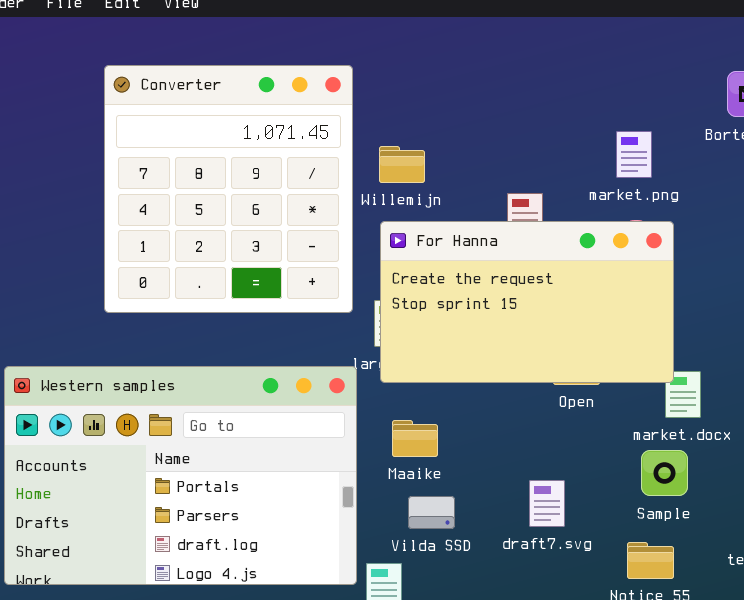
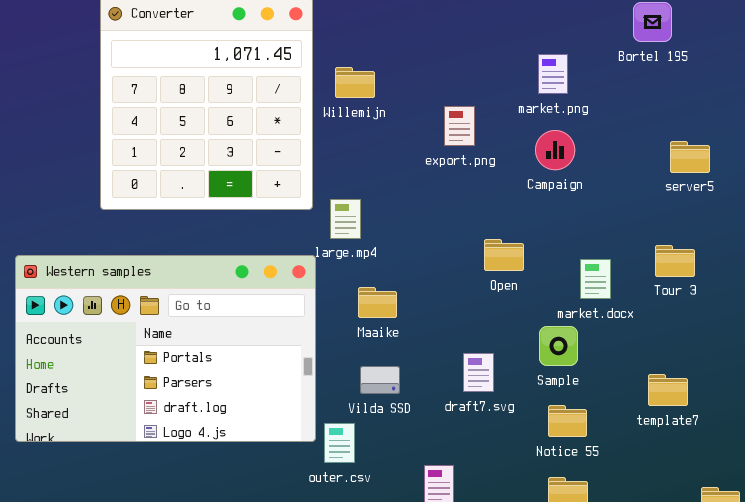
For Hanna: [380,221,674,383] -> none, closed
Maaike: [392,420,438,457] -> [358,287,397,318], moved
Sample: [641,450,688,496] -> [539,326,578,366], moved

